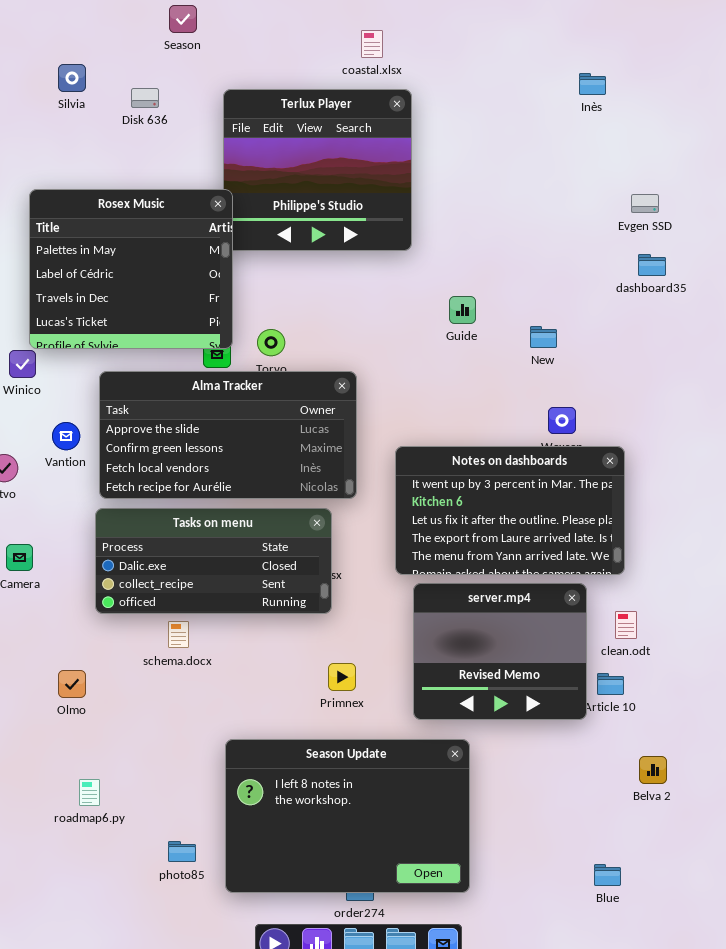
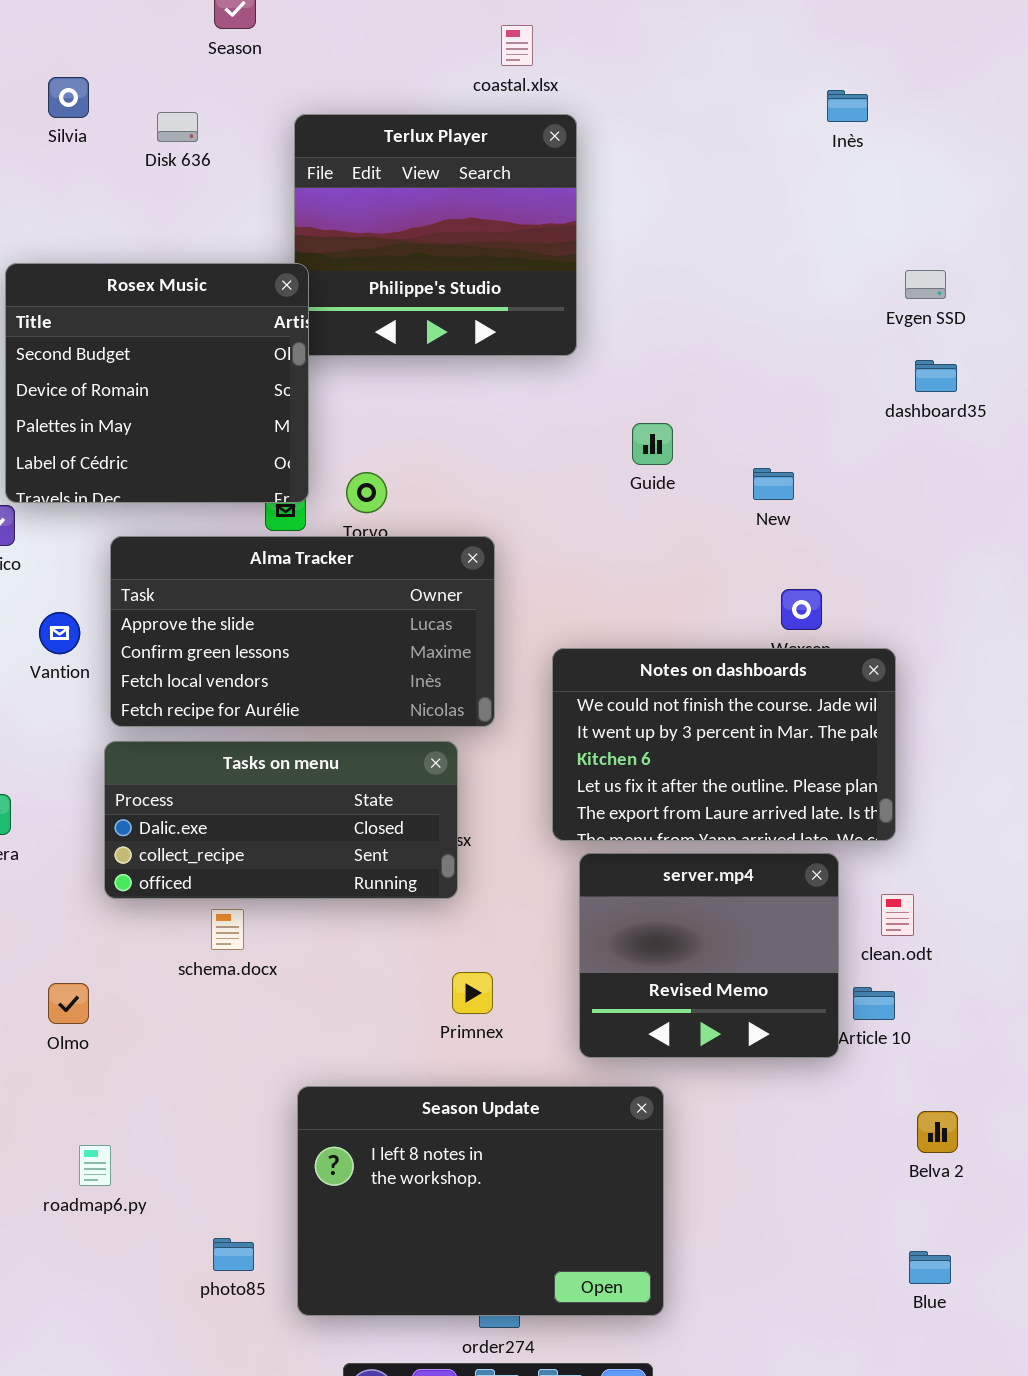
Rosex Music: [29,189,233,349] -> [5,263,309,503], scrolled up 2 rows
Notes on dashboards: [395,446,625,575] -> [552,648,896,841], scrolled up 1 row
Blue: [594,864,621,886] -> [909,1251,951,1284], moved

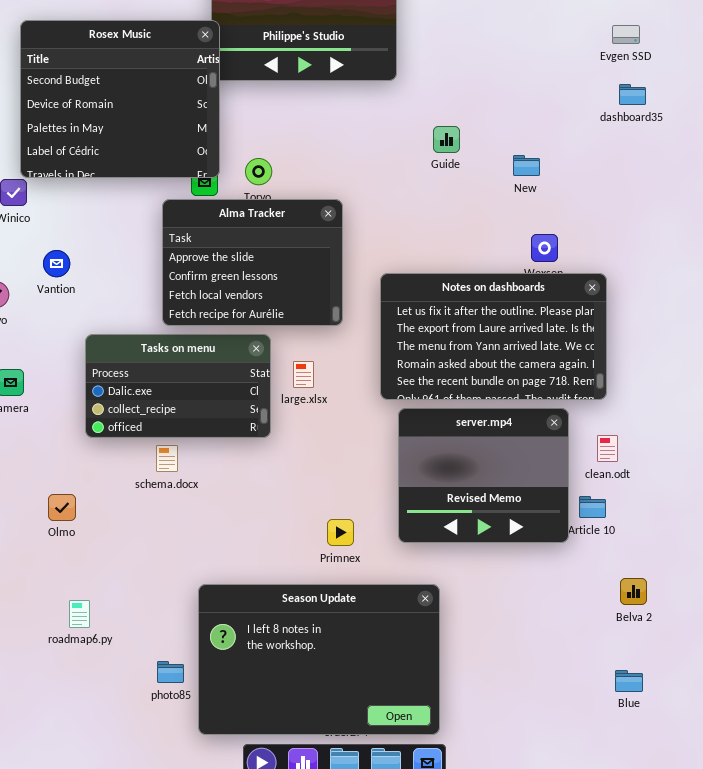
Alma Tracker: [110,536,495,727] -> [162,199,343,326], resized
Notes on dashboards: [552,648,896,841] -> [380,273,607,400], scrolled down 3 rows
Tasks on menu: [104,741,458,899] -> [85,334,271,438], resized
Primnex: [452,972,493,1014] -> [327,519,354,546], moved
Season Update: [297,1086,664,1316] -> [198,584,440,735], moved

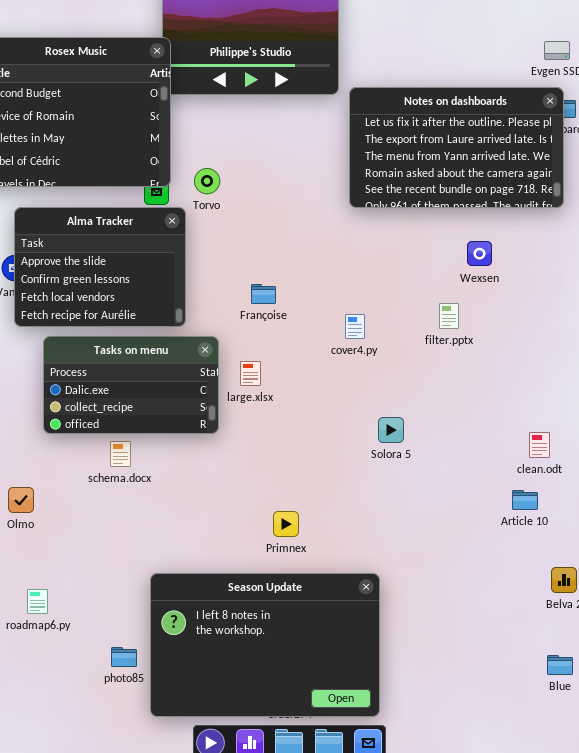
Alma Tracker: [162,199,343,326] -> [14,207,186,327], moved
Notes on dashboards: [380,273,607,400] -> [349,87,564,208], moved
server.mp4: [398,408,569,543] -> none, closed

